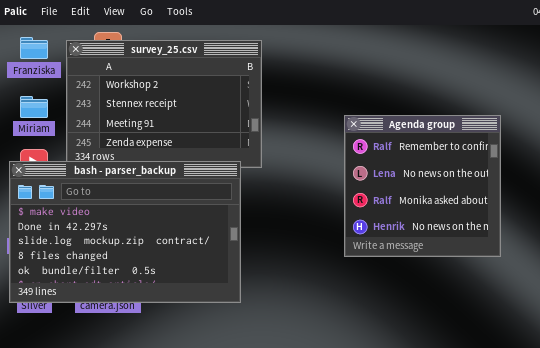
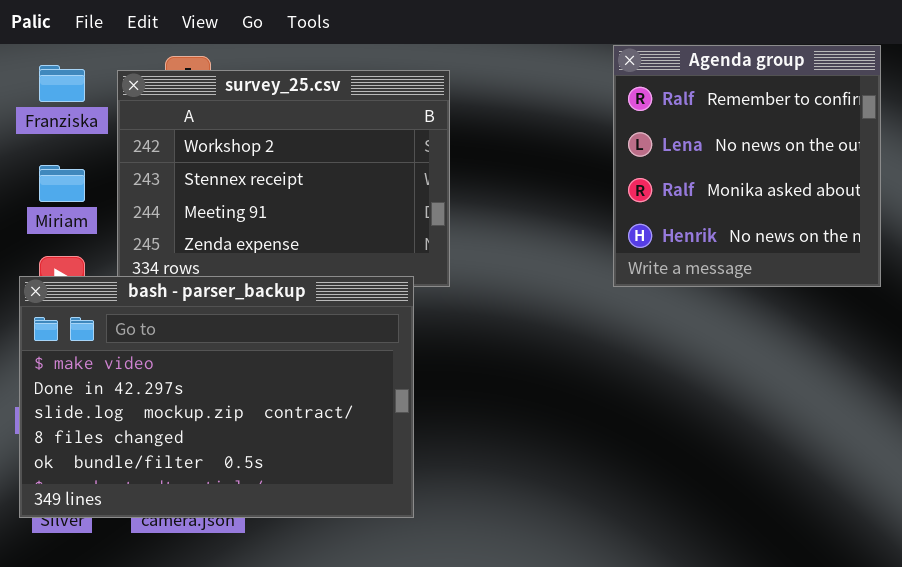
Agenda group: [344,115,501,257] -> [613,45,881,287], moved

